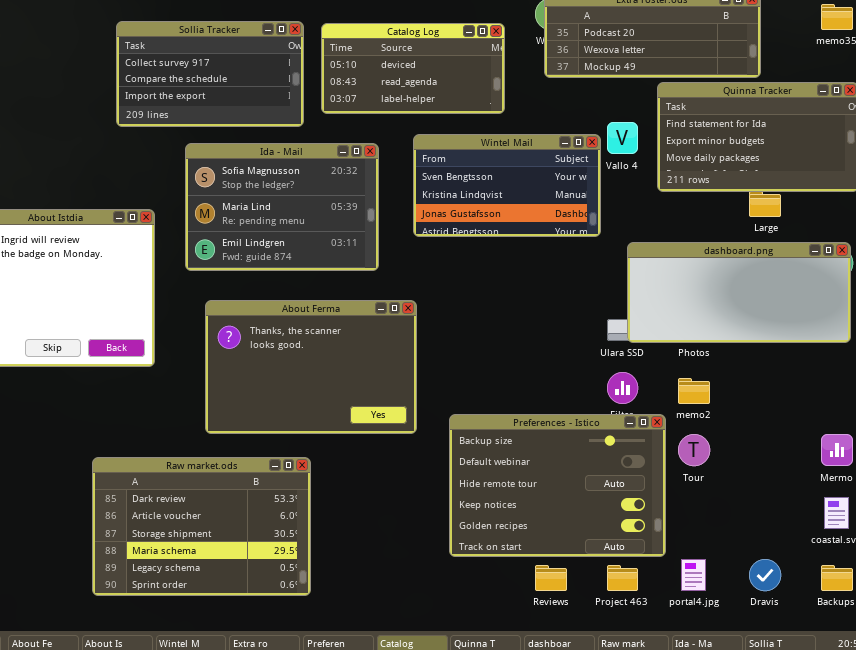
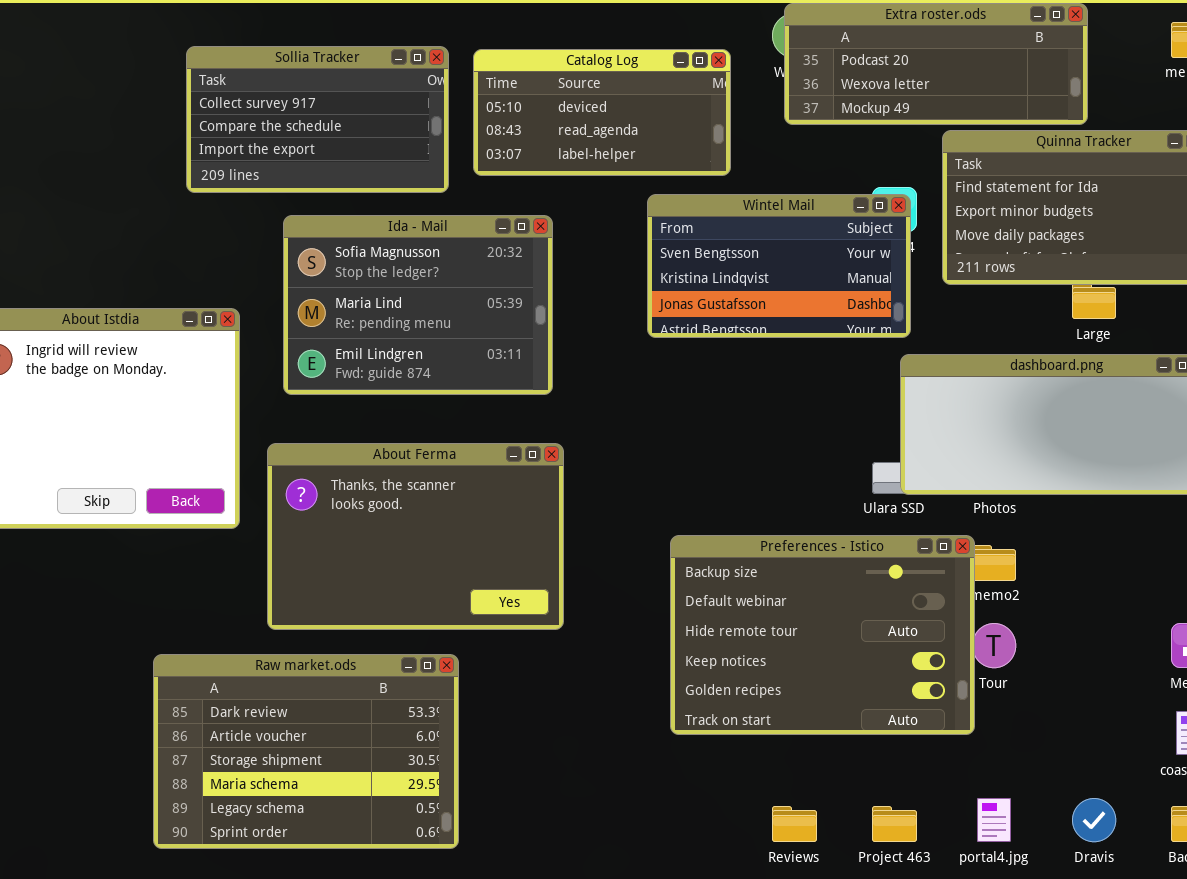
Wintel Mail: [413,134,601,237] -> [647,194,911,338], moved
About Ferma: [205,300,417,434] -> [267,443,564,630], moved
Preferences - Istico: [449,414,666,557] -> [670,535,975,735], moved

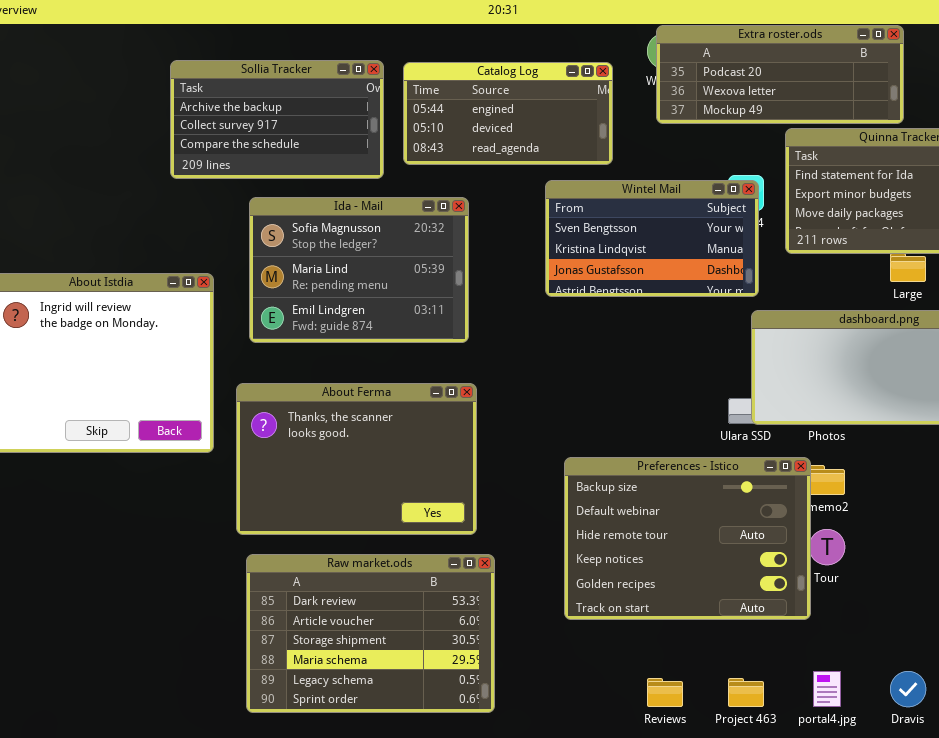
Sollia Tracker: [186,46,449,193] -> [170,60,384,179], scrolled up 1 row
Catalog Log: [473,49,731,176] -> [403,62,613,165], scrolled up 1 row
Raw market.ods: [153,654,459,849] -> [246,554,495,713], moved

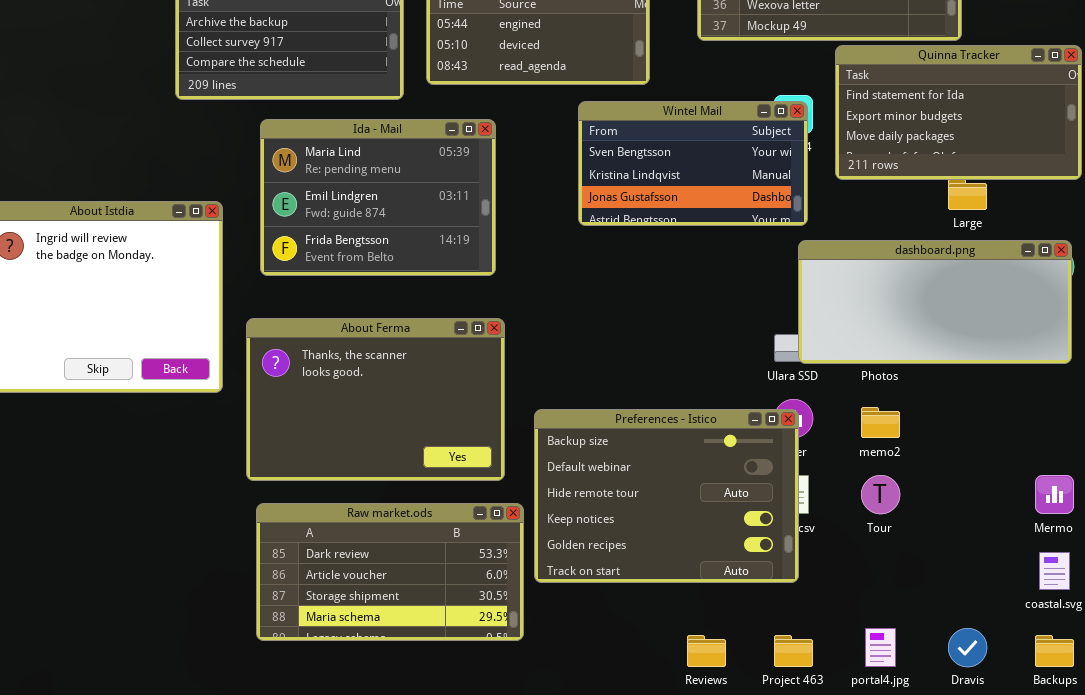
Ida - Mail: [249,197,469,343] -> [260,119,496,276], scrolled down 1 row
Preferences - Istico: [564,457,811,620] -> [534,409,799,583], moved
Raw market.ods: [246,554,495,713] -> [256,503,524,641], resized

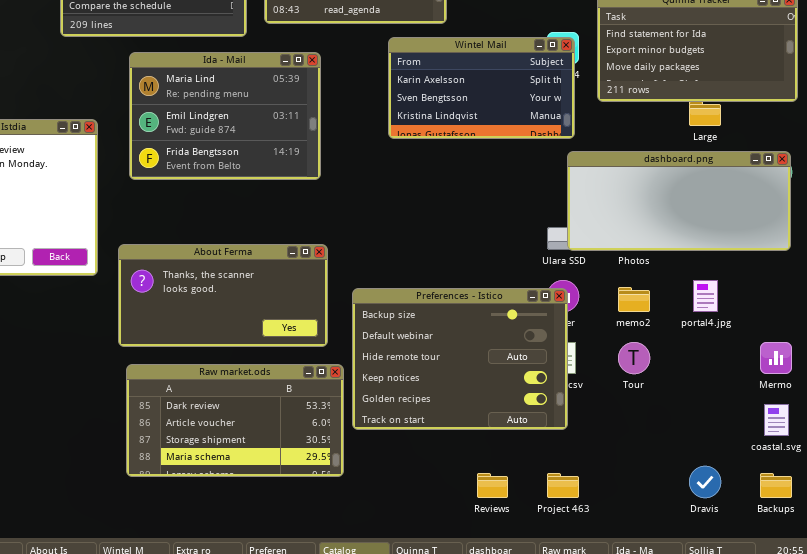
Wintel Mail: [578,101,808,226] -> [388,37,575,139], scrolled up 1 row
About Ferma: [246,318,505,481] -> [118,244,328,347], resized
portal4.jpg: [865,628,896,667] -> [693,280,718,312], moved

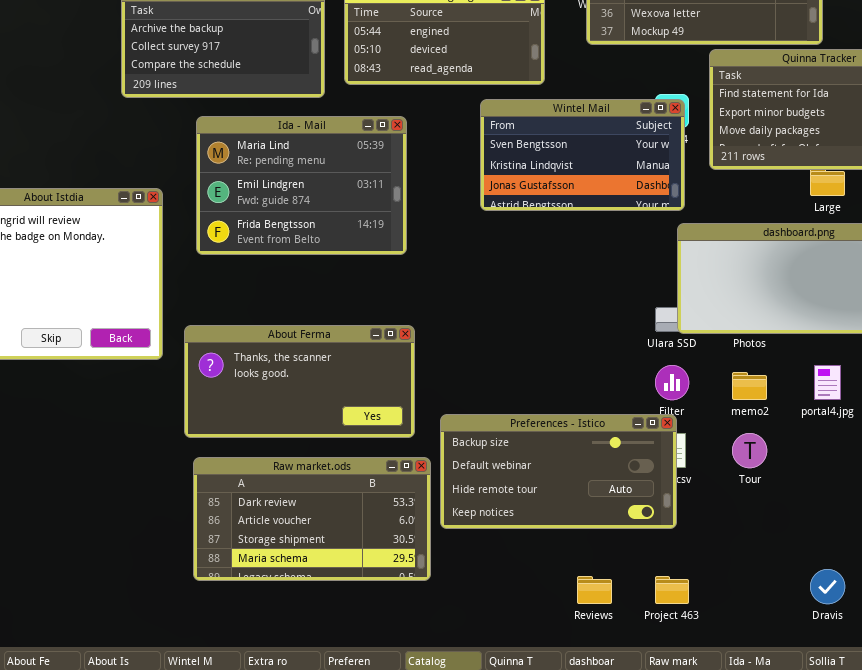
Wintel Mail: [388,37,575,139] -> [480,99,685,211], scrolled down 1 row
Preferences - Istico: [352,288,568,430] -> [440,414,677,529], resized

